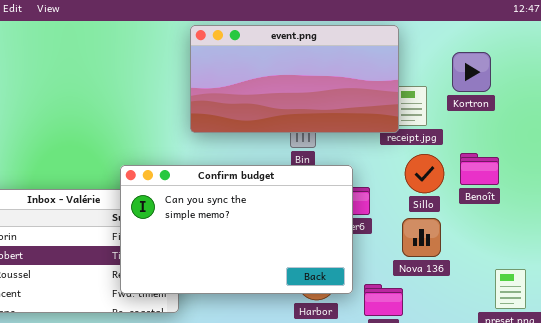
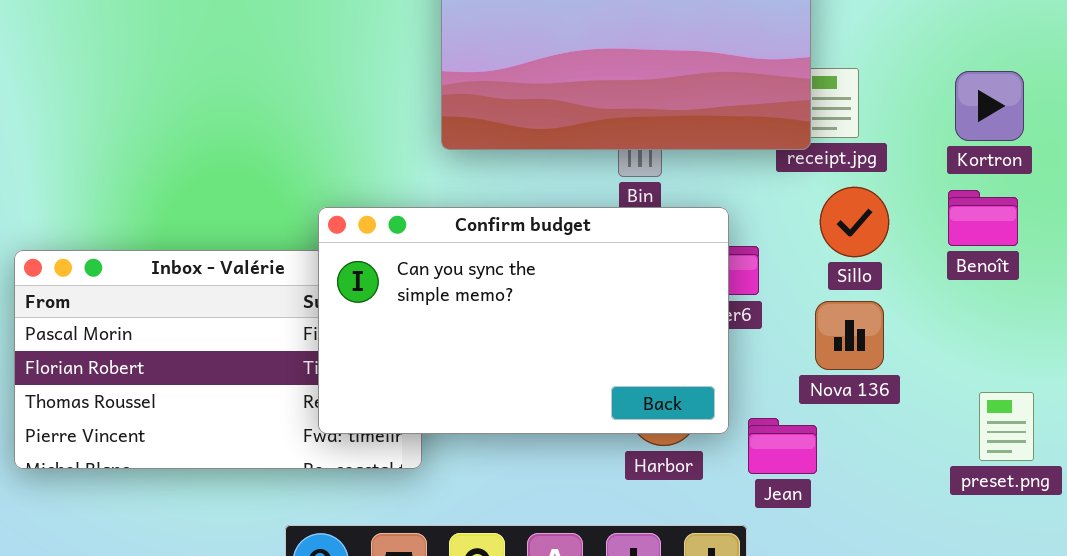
Kortron: [452,52,491,92] -> [955,71,1024,141], moved
Benoît: [460,153,499,185] -> [948,190,1018,246], moved

